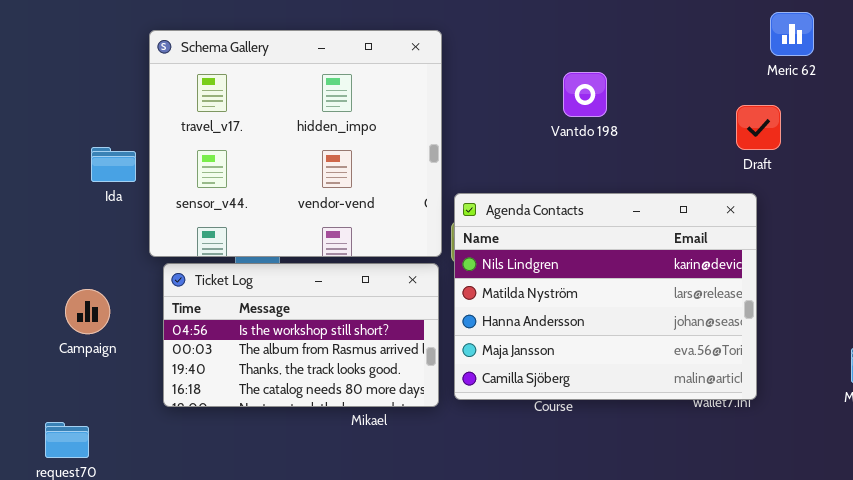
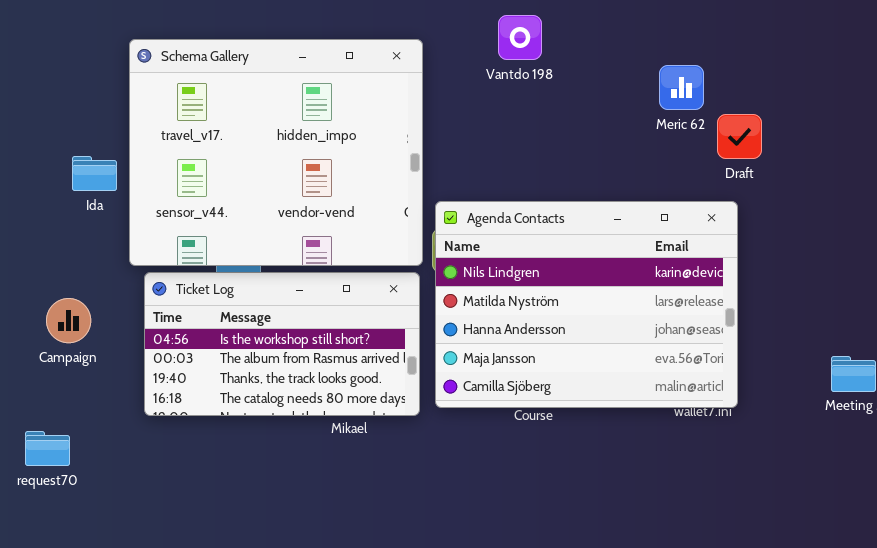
Meric 62: [770,12,814,56] -> [659,65,704,110], moved
Vantdo 198: [563,72,607,117] -> [498,15,542,60], moved

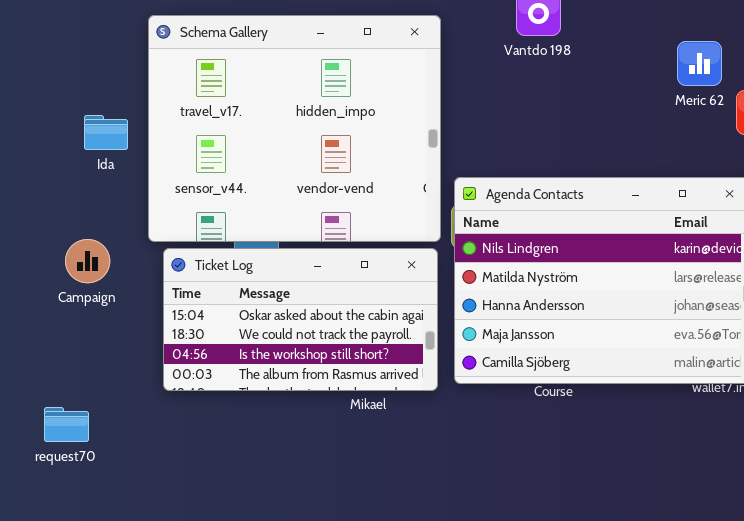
Ida: [72,156,117,191] -> [84,115,128,150], moved
Ticket Log: [144,272,420,416] -> [163,248,438,391], scrolled up 2 rows
Campaign: [46,298,91,343] -> [65,239,110,283], moved

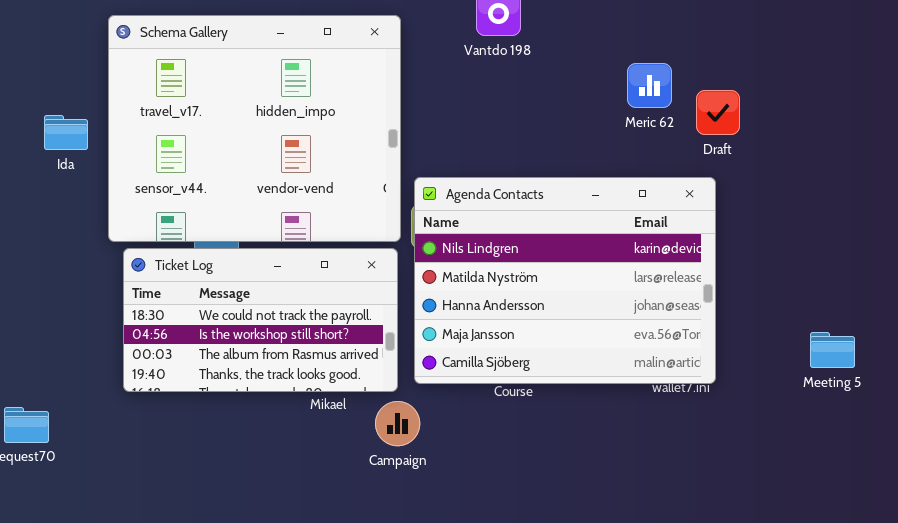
Meric 62: [677,41,722,86] -> [627,63,672,108], moved
Campaign: [65,239,110,283] -> [375,401,420,446], moved
Ticket Log: [163,248,438,391] -> [123,248,398,392], scrolled down 1 row

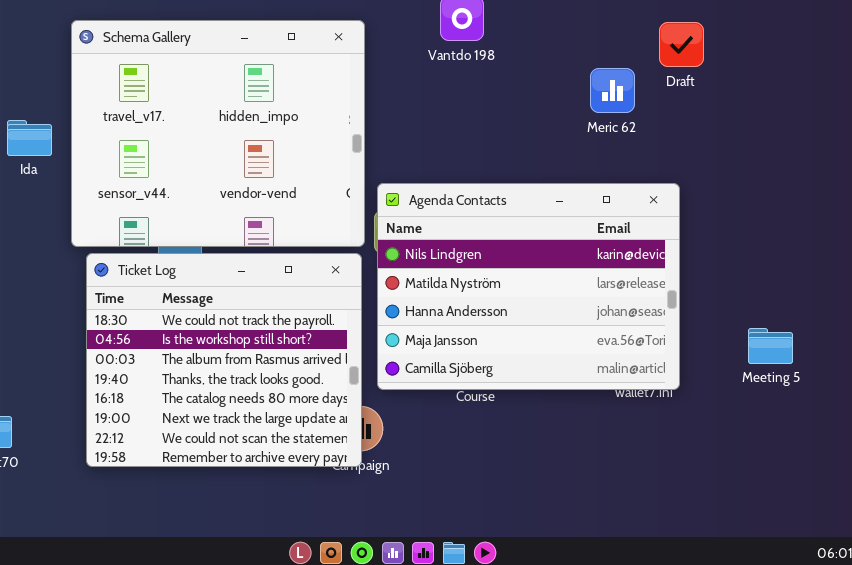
Draft: [696,90,740,135] -> [659,22,704,67], moved
Ticket Log: [123,248,398,392] -> [86,253,362,467], resized
Meeting 5: [810,332,855,368] -> [748,328,793,364], moved

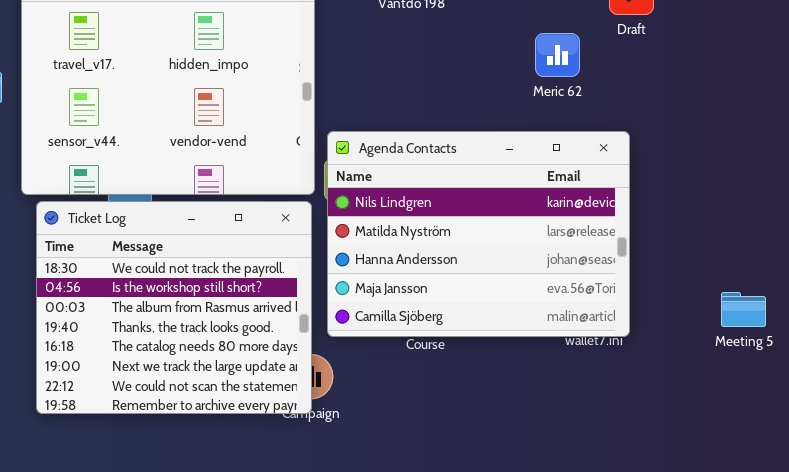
Meric 62: [590,68,635,113] -> [535,33,580,77], moved
Meeting 5: [748,328,793,364] -> [721,292,766,327], moved

